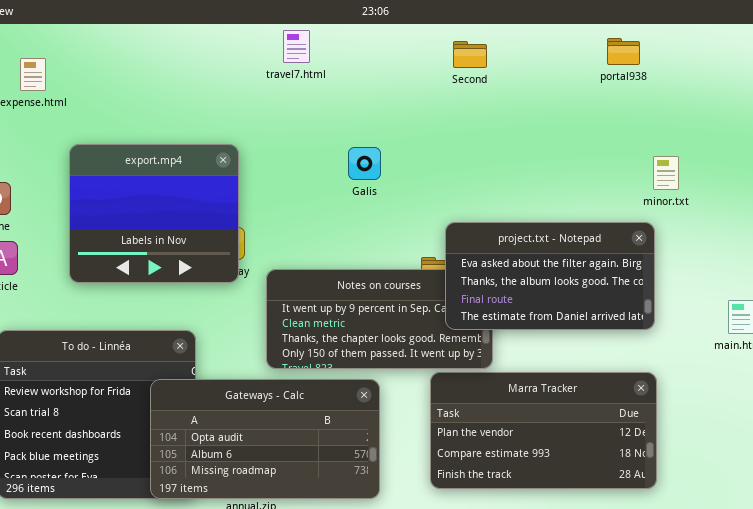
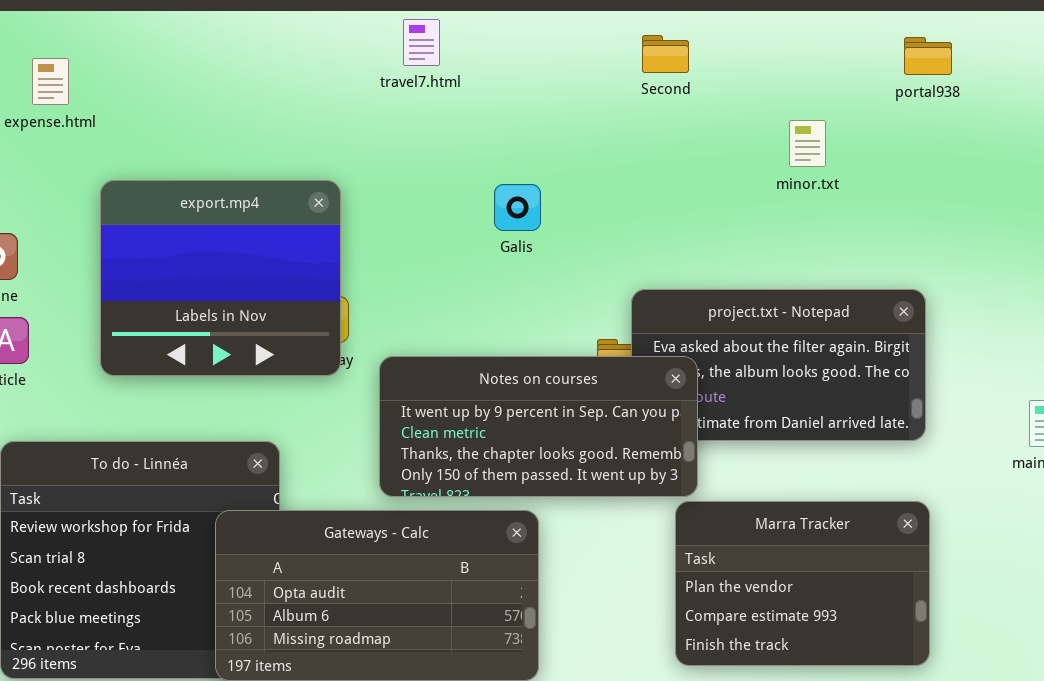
portal938: [607,38,640,65] -> [904,37,952,75], moved
minor.txt: [653,156,679,190] -> [789,120,826,167], moved
Notes on courses: [266,269,493,369] -> [379,356,698,497], raised
Marra Tracker: [430,372,657,489] -> [675,501,930,666], resized

